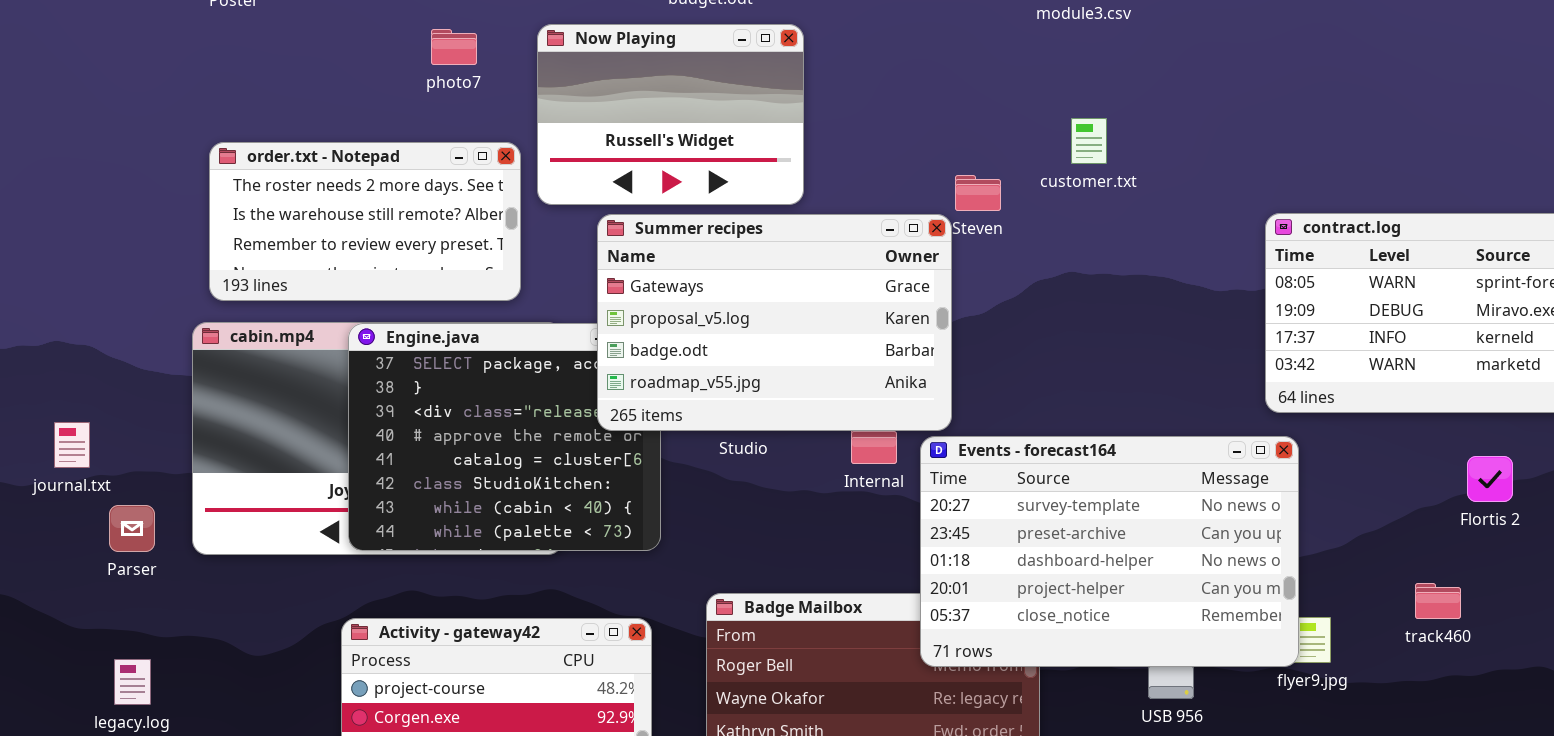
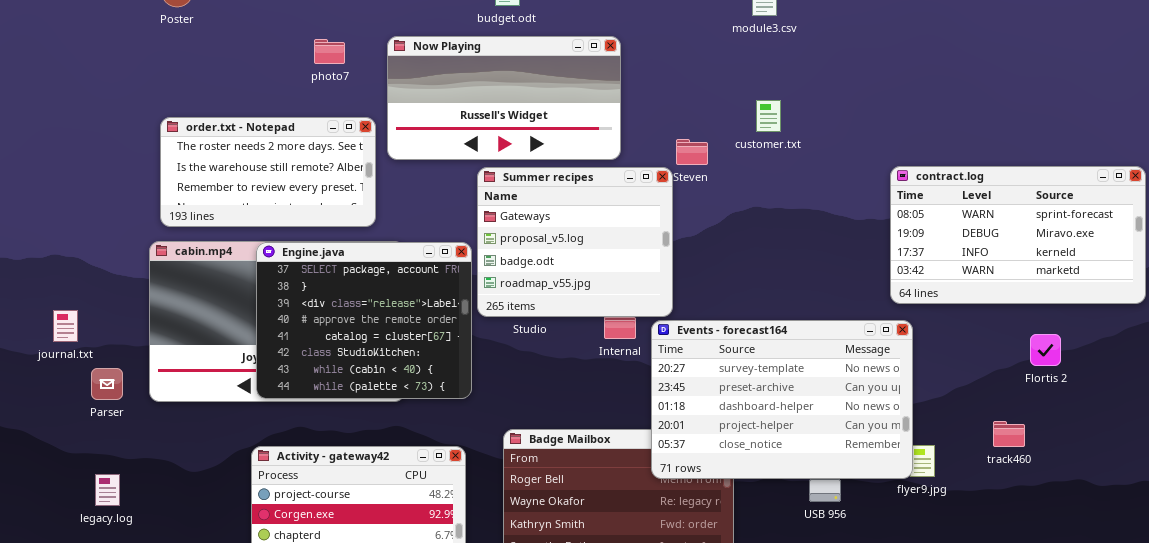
Now Playing: [537,24,804,205] -> [387,36,621,160], resized
Summer recipes: [597,214,952,431] -> [477,167,673,317], resized

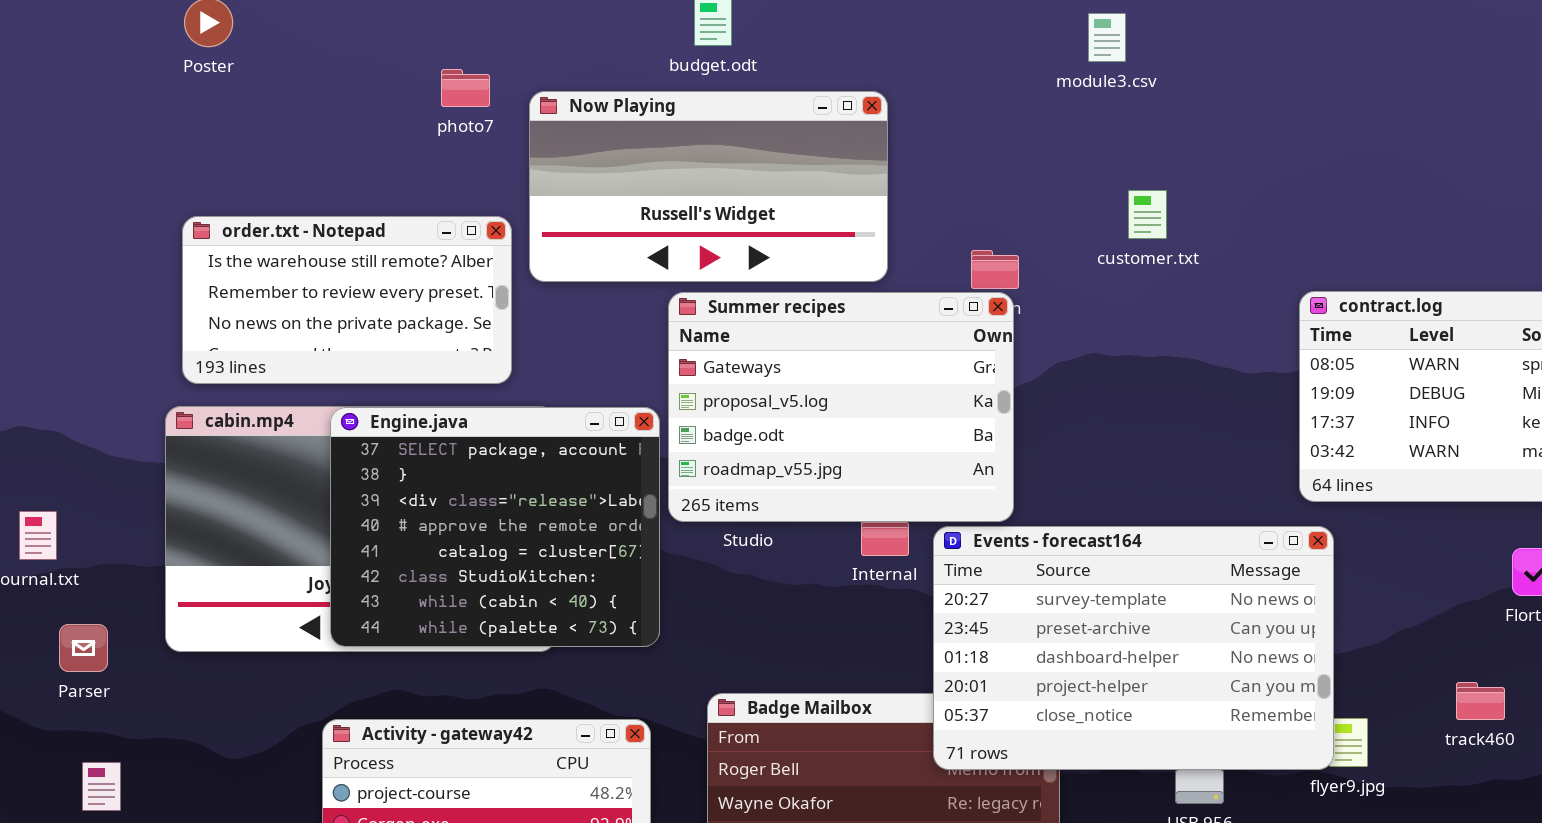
photo7: [314,39,345,64] -> [441,69,490,107], moved
customer.txt: [756,100,781,132] -> [1128,190,1167,239], moved
order.txt - Notepad: [160,117,376,227] -> [182,216,512,384], scrolled down 1 row
Summer recipes: [477,167,673,317] -> [668,292,1014,522], resized
Parser: [91,368,123,400] -> [59,624,108,672], moved

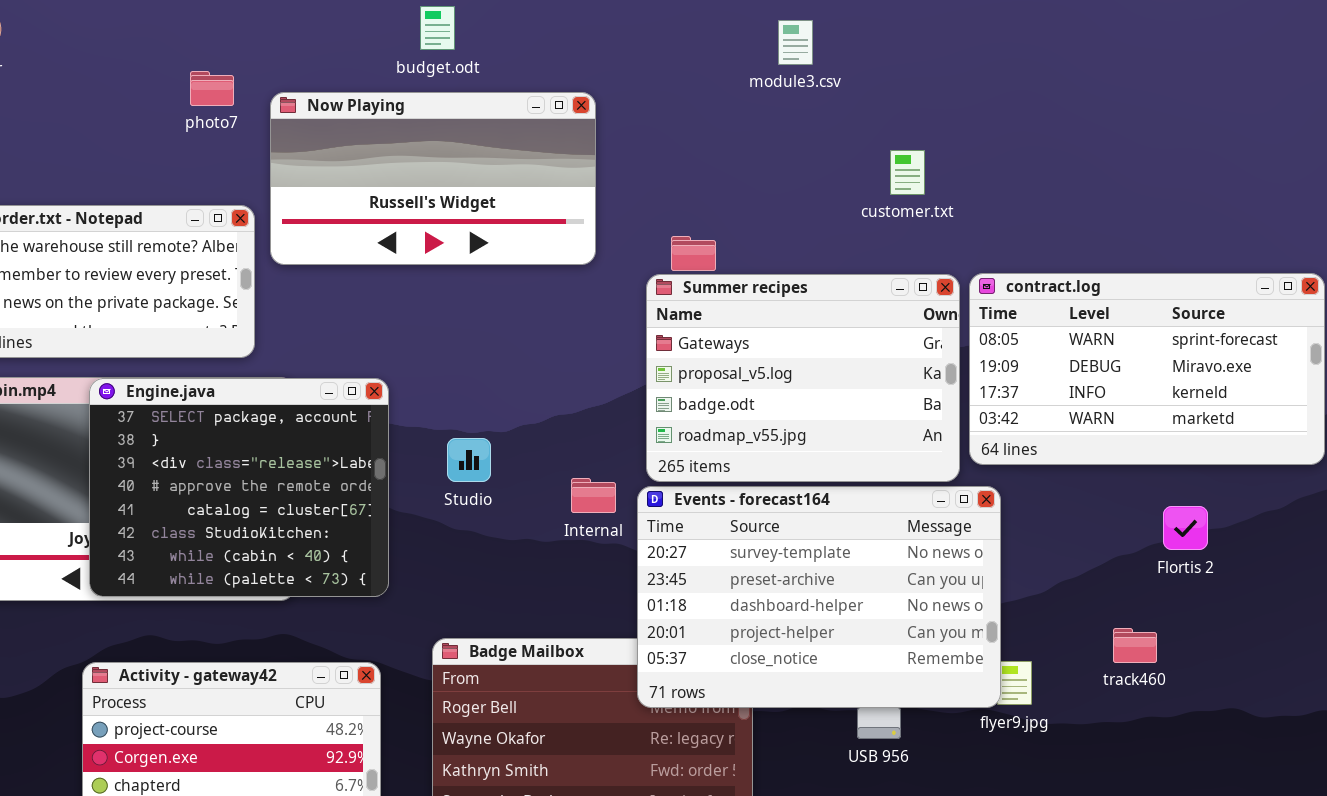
customer.txt: [1128,190,1167,239] -> [890,150,925,195], moved
Summer recipes: [668,292,1014,522] -> [646,274,960,482], moved

